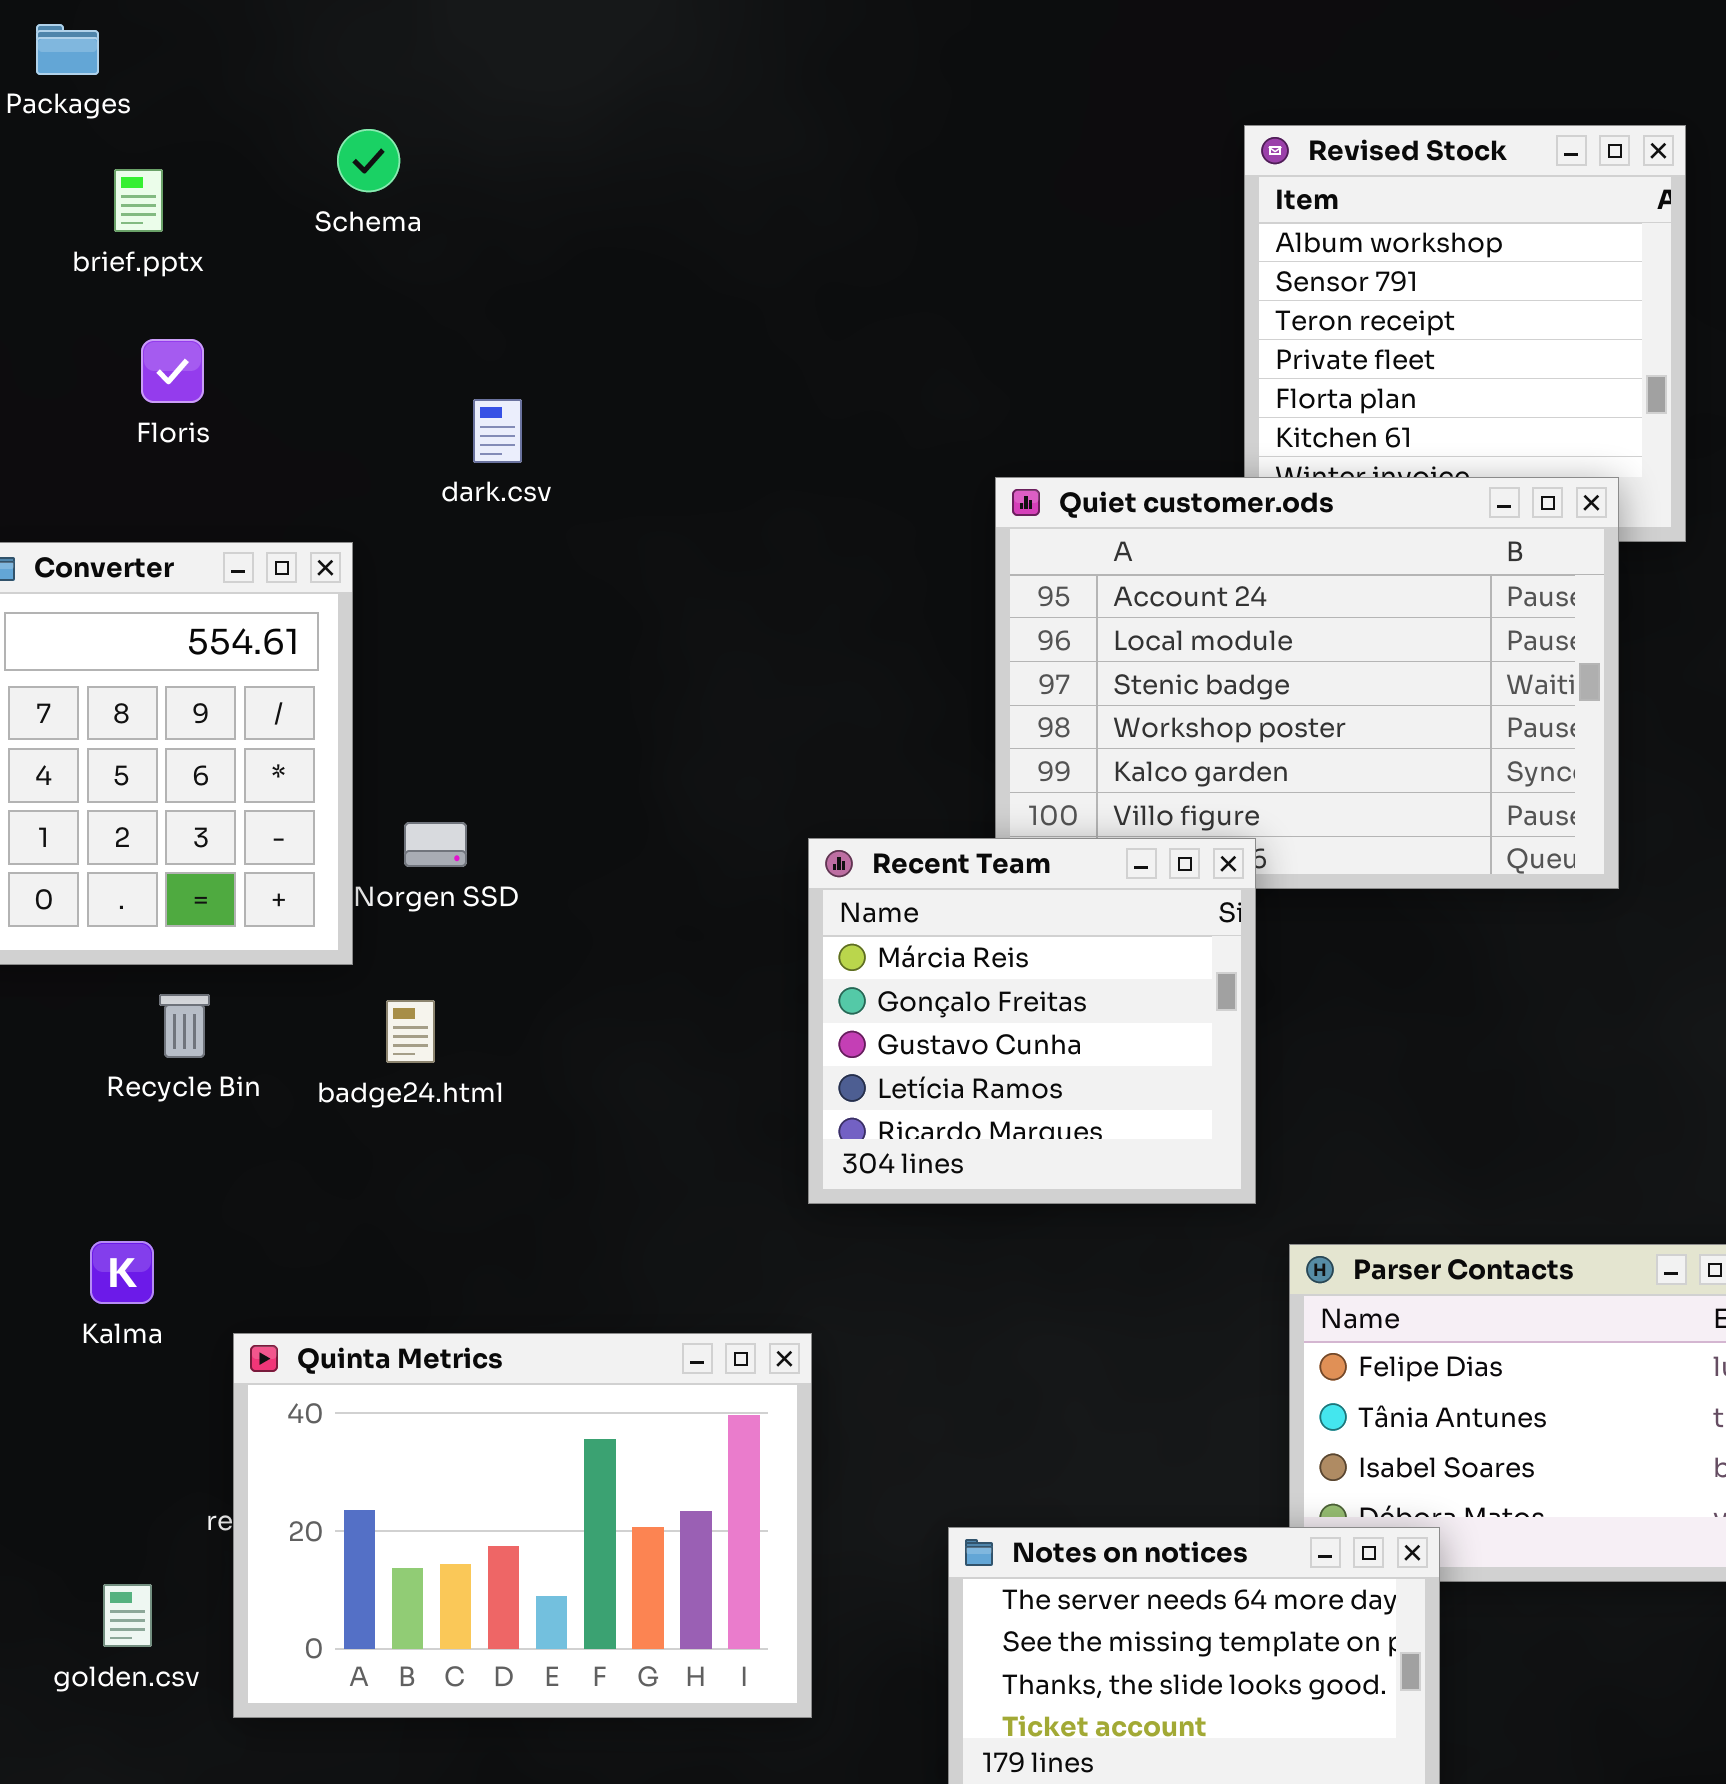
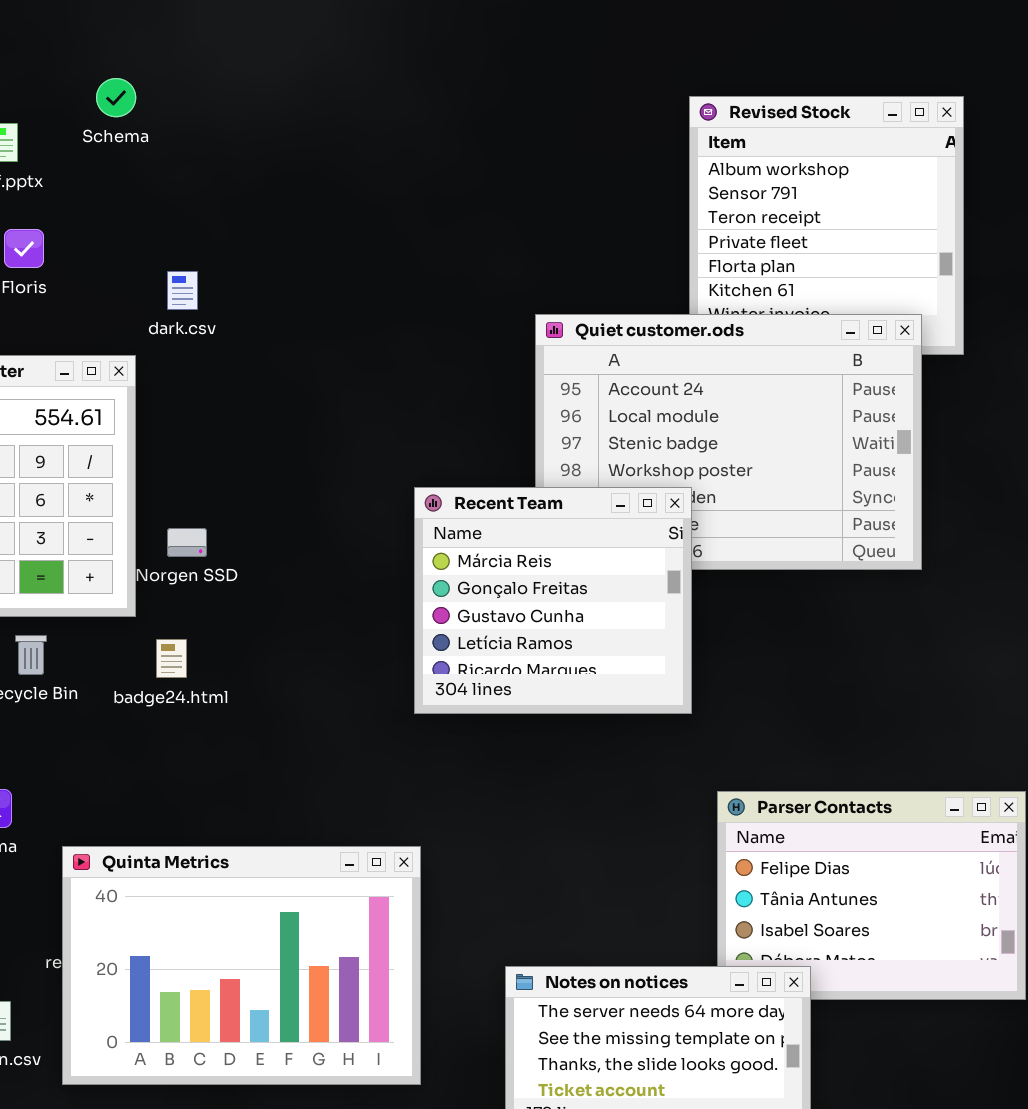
Schema: [337,129,400,192] -> [96,78,136,117], moved
dark.csv: [473,399,522,463] -> [167,271,198,310], moved
Recent Team: [808,838,1256,1204] -> [414,487,692,714], moved

